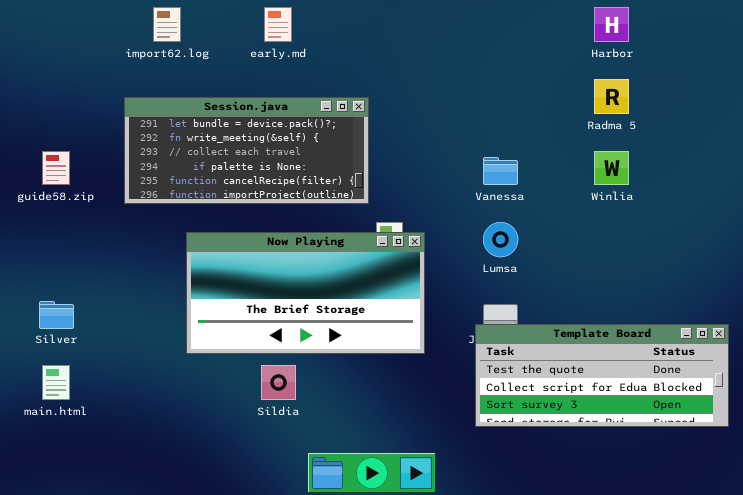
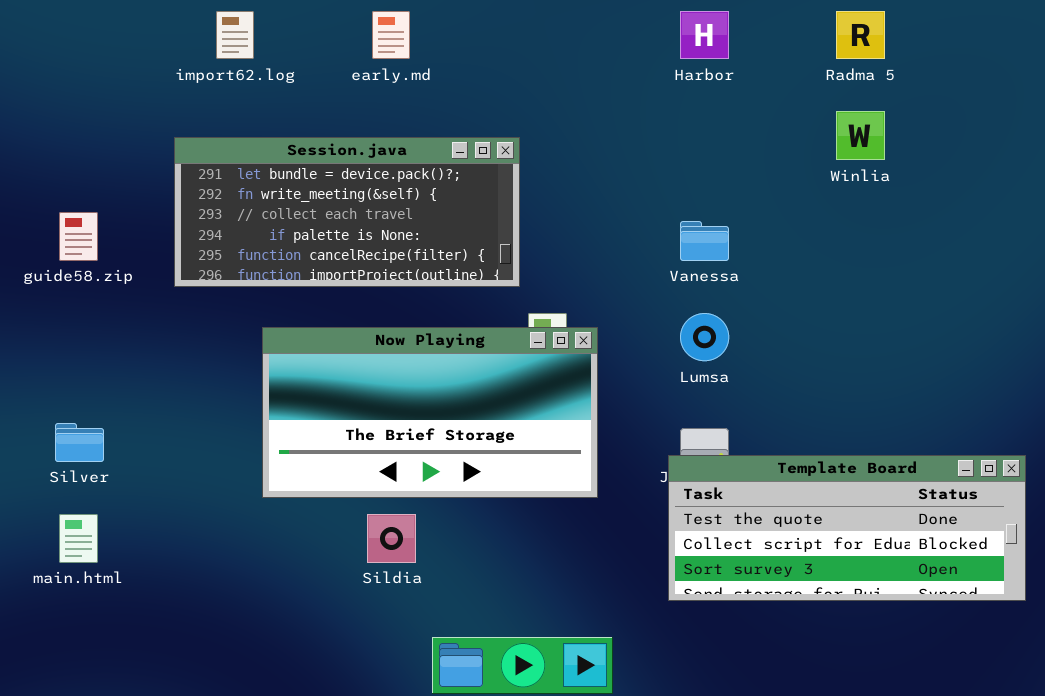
Harbor: [594,7,629,42] -> [680,11,729,59], moved
Radma 5: [594,79,629,114] -> [836,11,885,59], moved
Winlia: [594,151,629,185] -> [836,111,885,160], moved

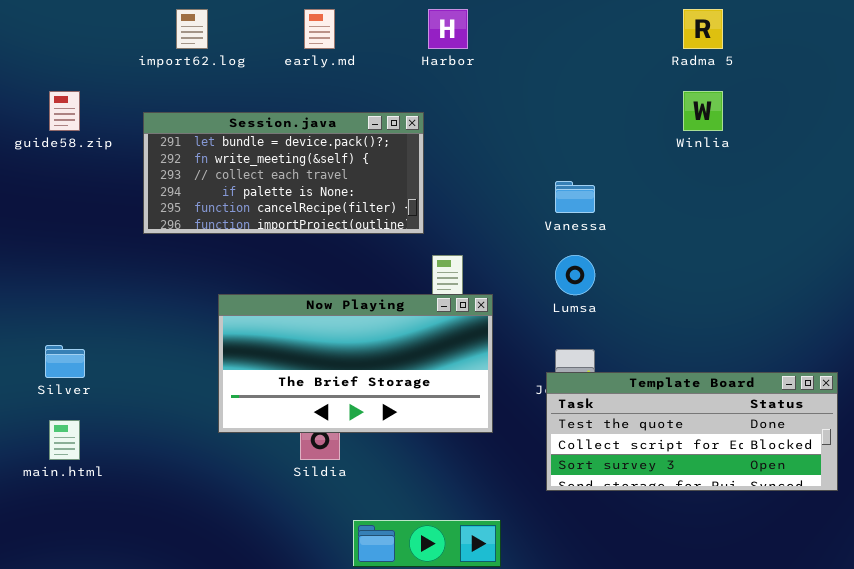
Harbor: [680,11,729,59] -> [428,9,468,49], moved
guide58.zip: [59,212,98,261] -> [49,91,80,131], moved
Now Playing: [262,327,598,498] -> [218,294,493,433], moved

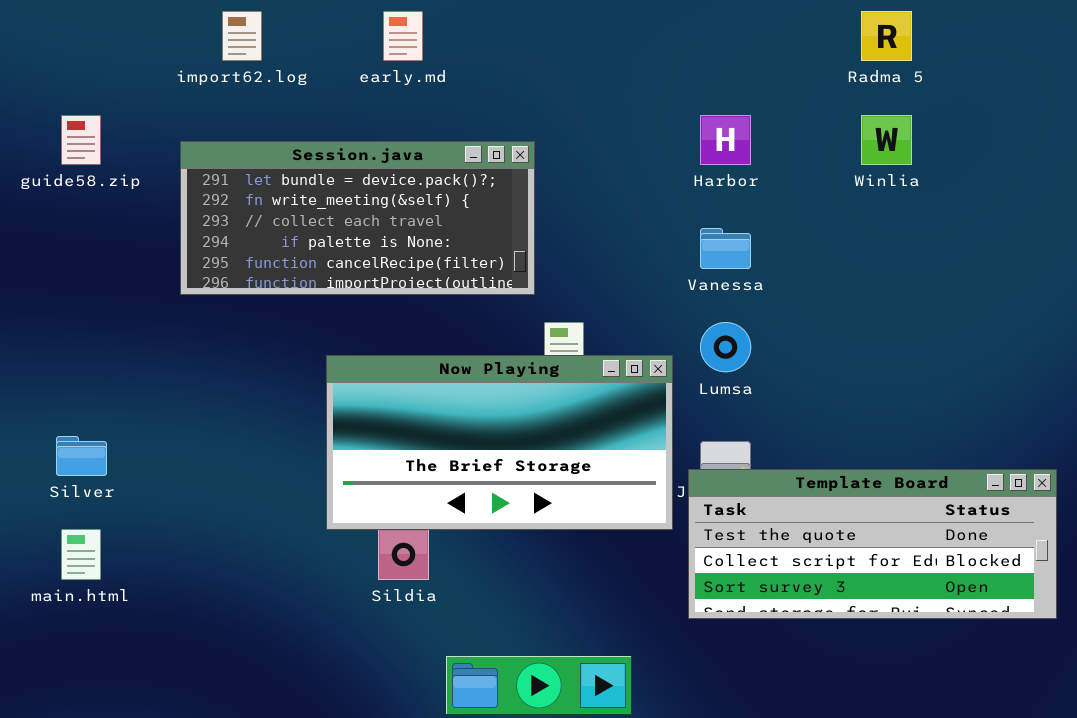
Harbor: [428,9,468,49] -> [700,115,751,165], moved
Now Playing: [218,294,493,433] -> [326,355,673,530], moved

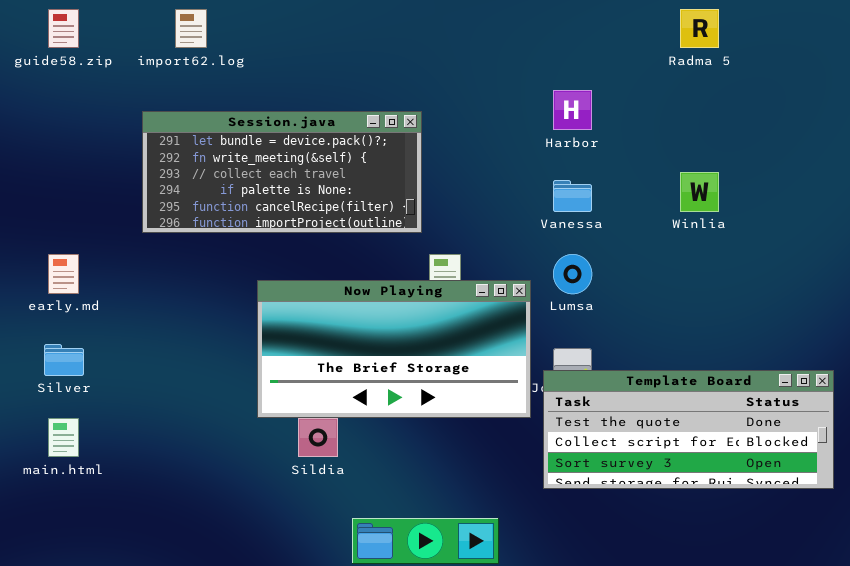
early.md: [383,11,423,61] -> [48,254,79,294], moved
guide58.zip: [61,115,101,165] -> [48,9,79,48], moved
Winlia: [861,115,912,165] -> [680,172,719,212], moved

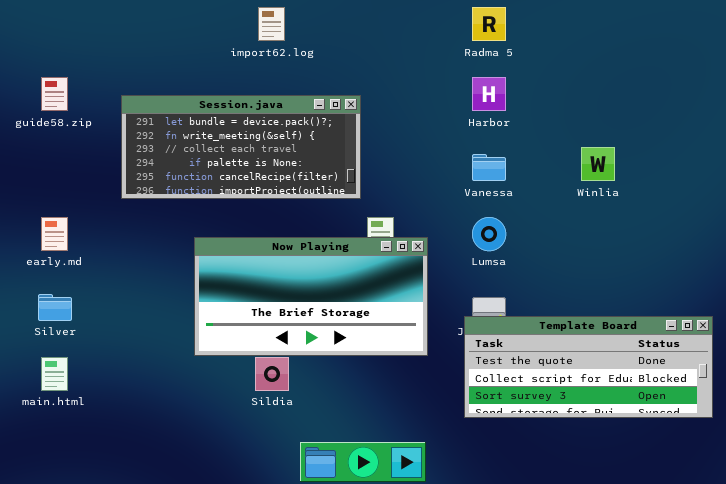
guide58.zip: [48,9,79,48] -> [41,77,68,111], moved
import62.log: [175,9,207,48] -> [258,7,285,41], moved
Radma 5: [680,9,719,48] -> [472,7,506,41], moved
Now Playing: [257,280,531,418] -> [194,237,428,356], moved

